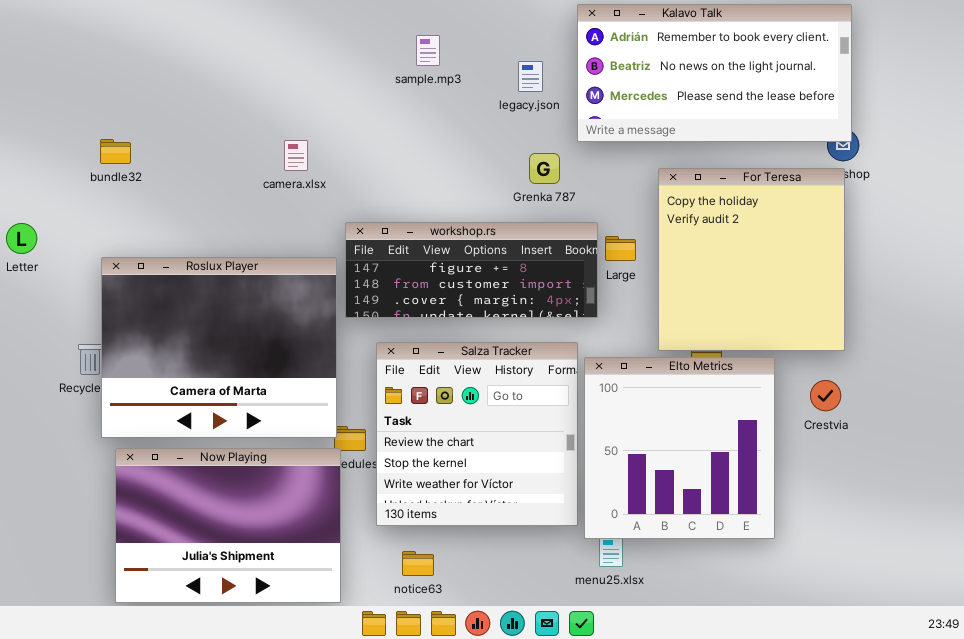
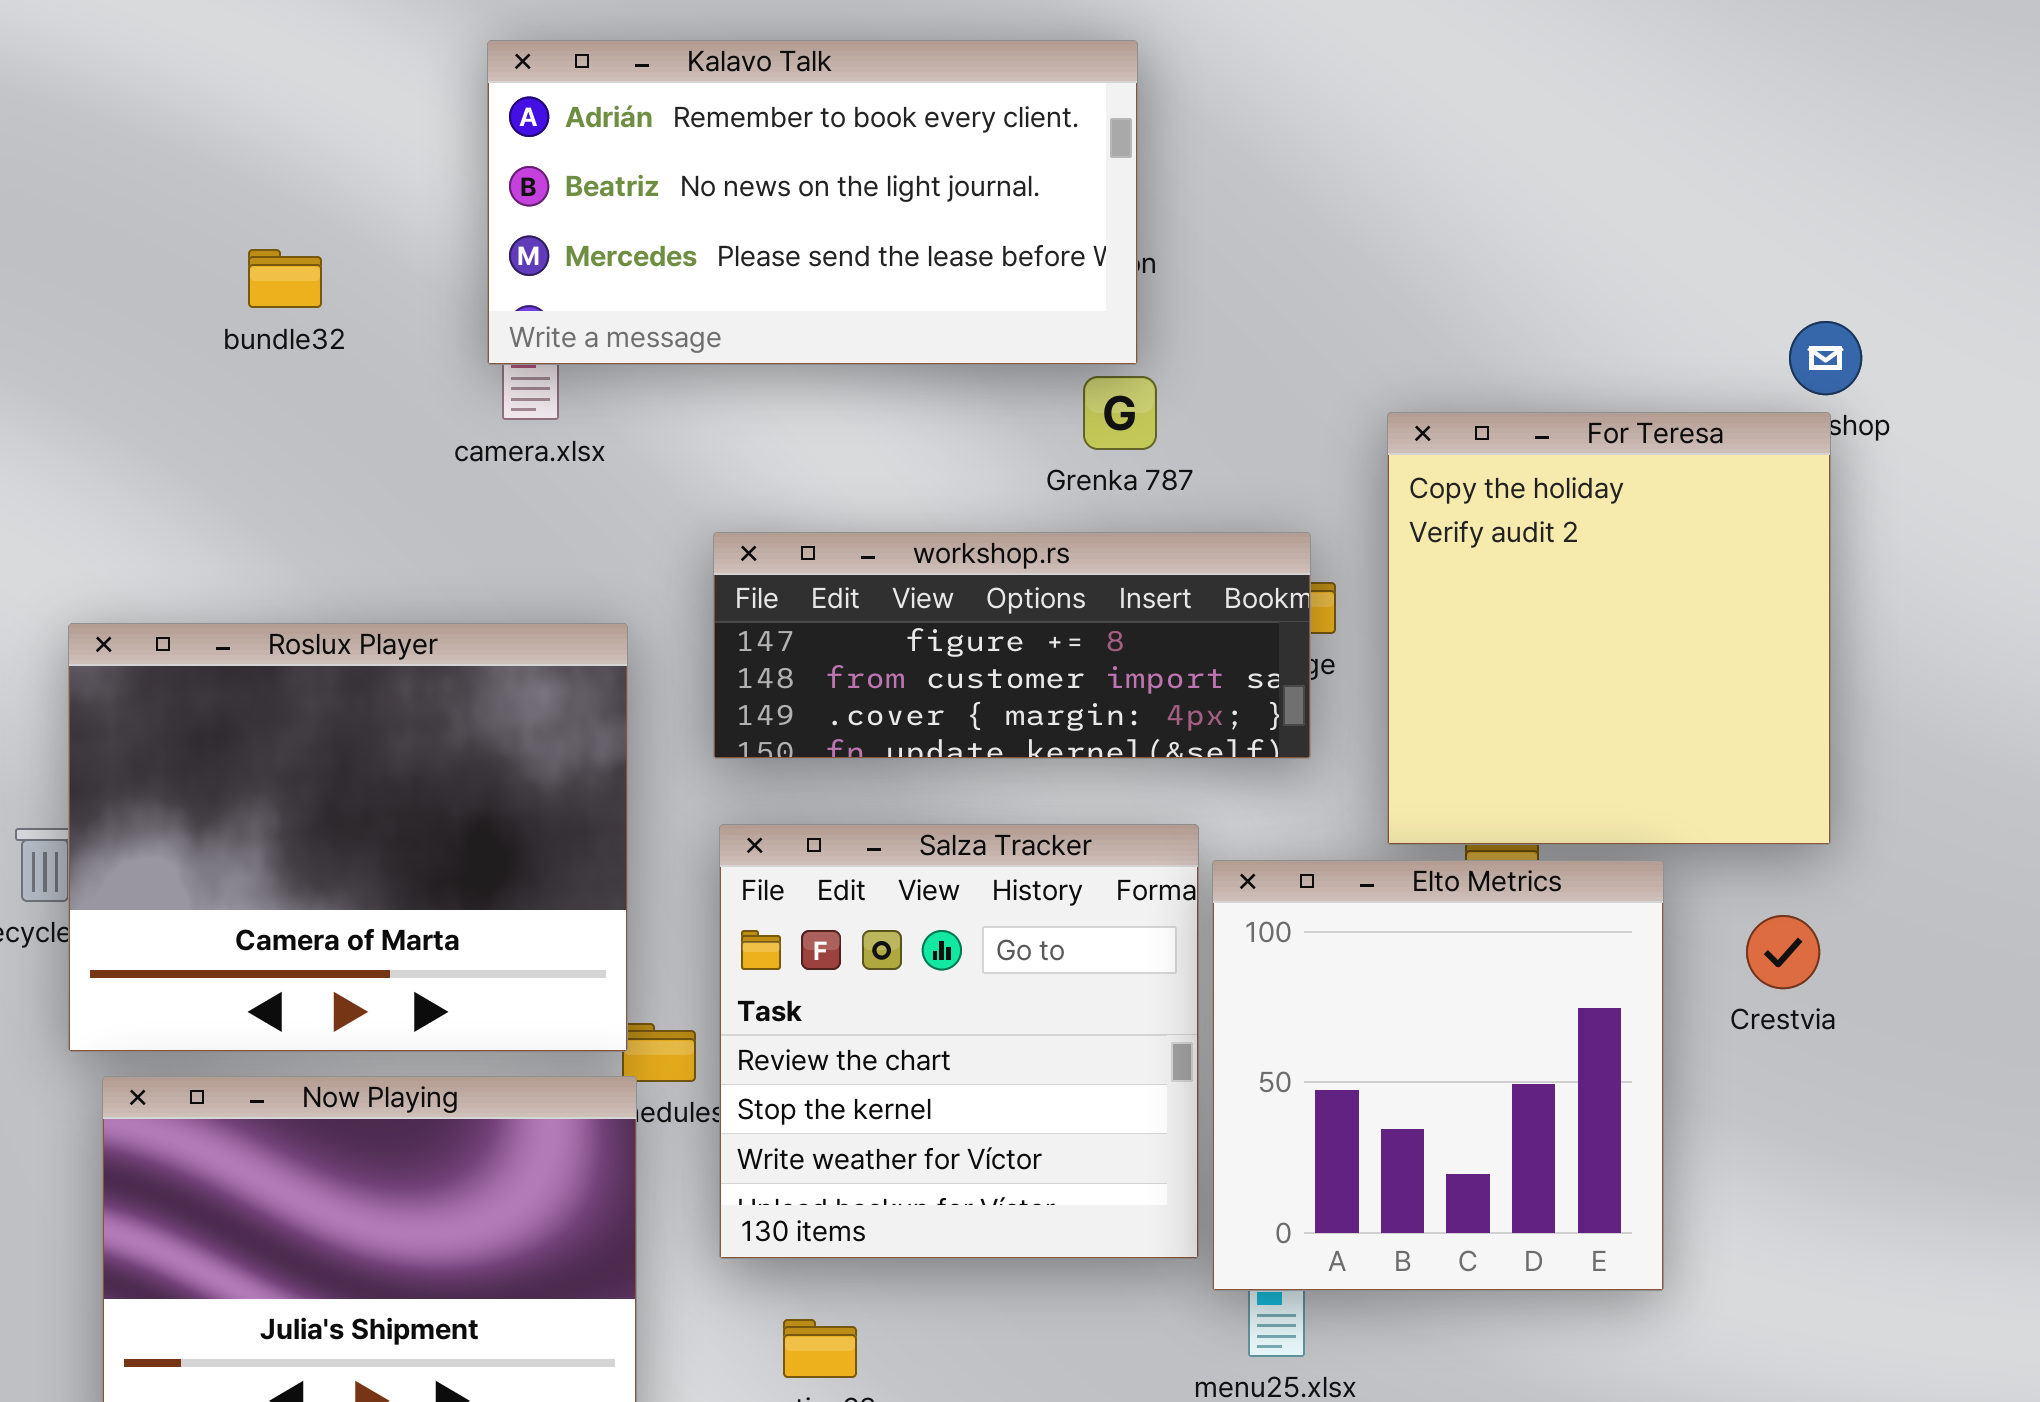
Kalavo Talk: [577,4,852,142] -> [487,40,1138,365], moved
bundle32: [100,139,131,164] -> [248,249,322,308], moved
workshop.rs: [345,222,598,318] -> [713,532,1311,759], moved

